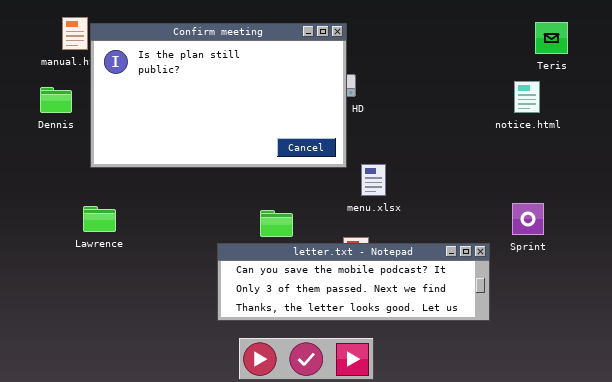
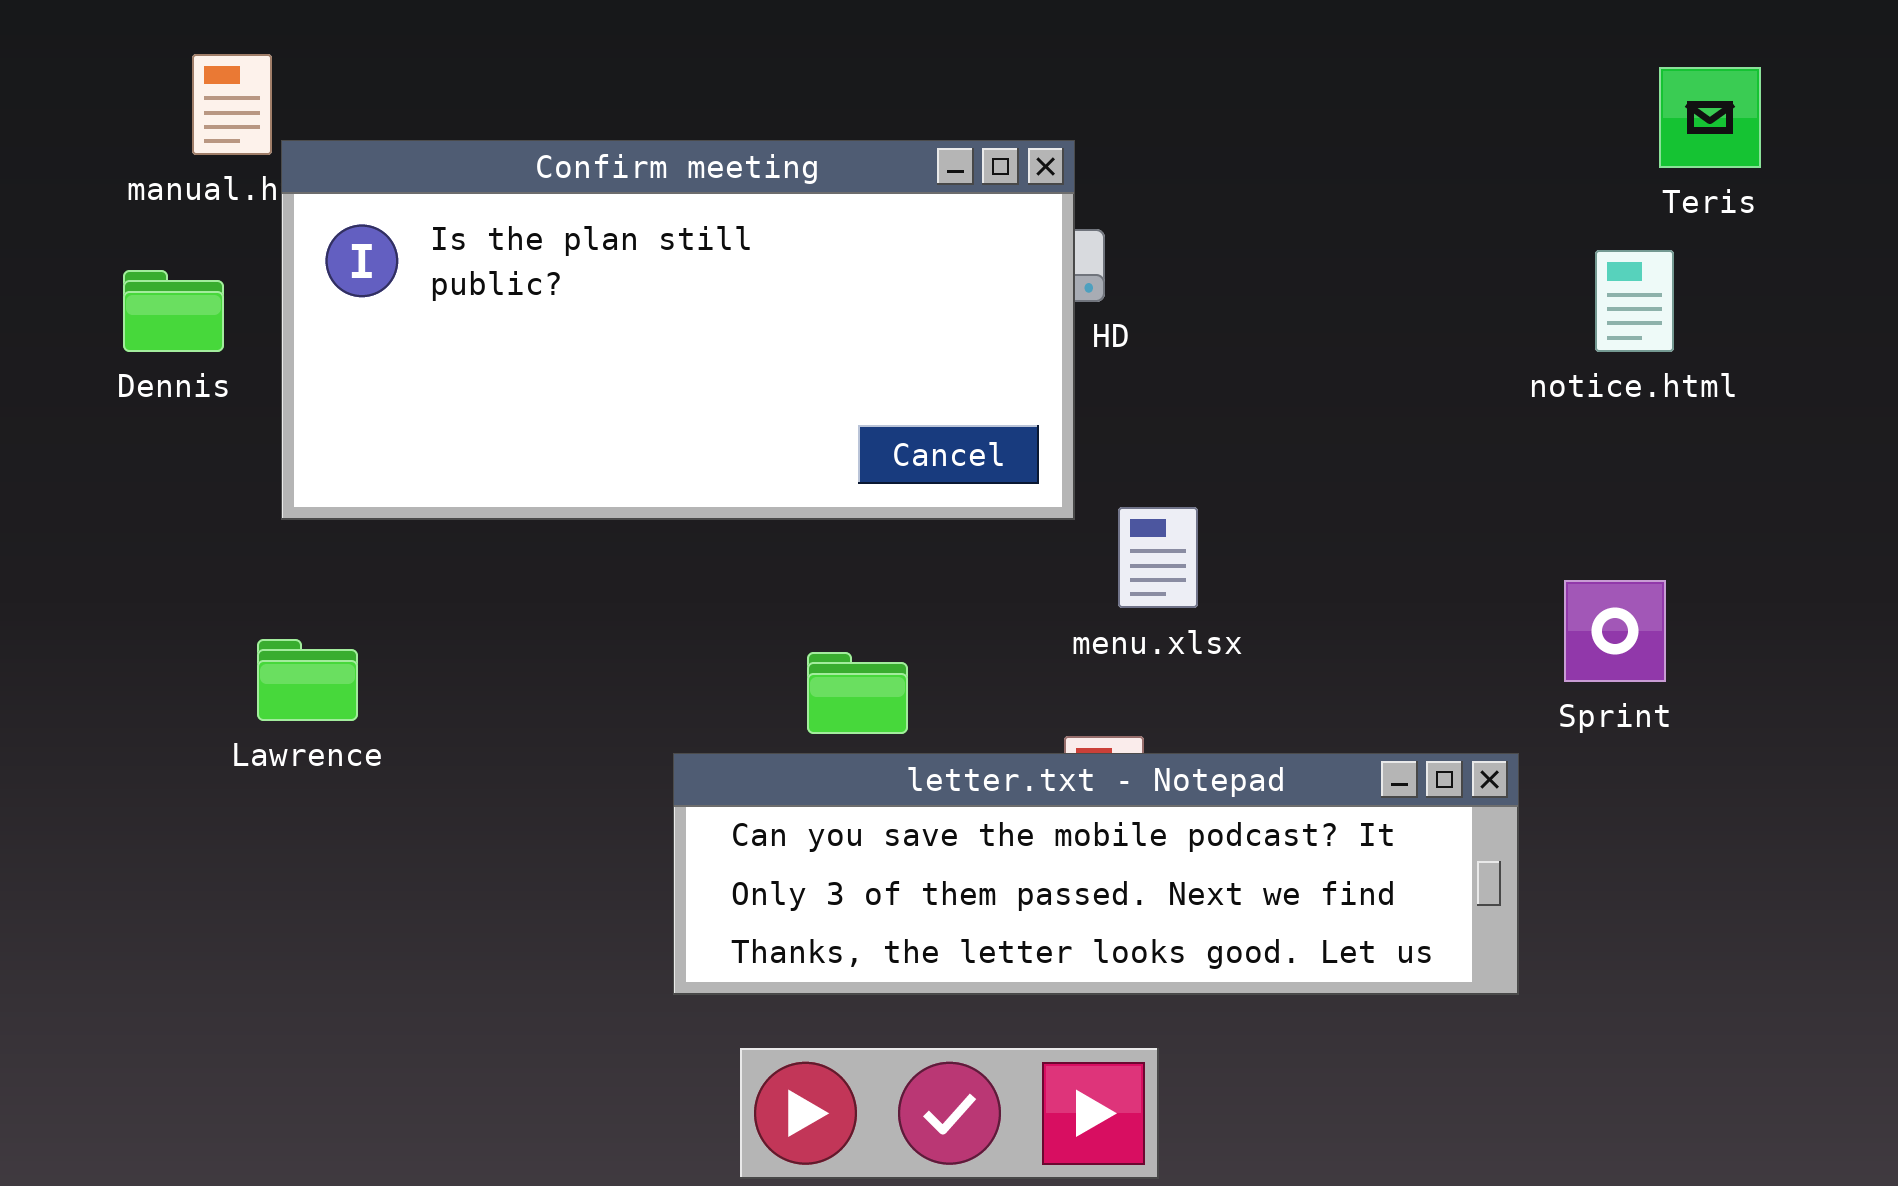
Confirm meeting: [90,23,347,168] -> [281,140,1075,520], resized
Sprint: [512,203,544,235] -> [1564,580,1666,682], moved

